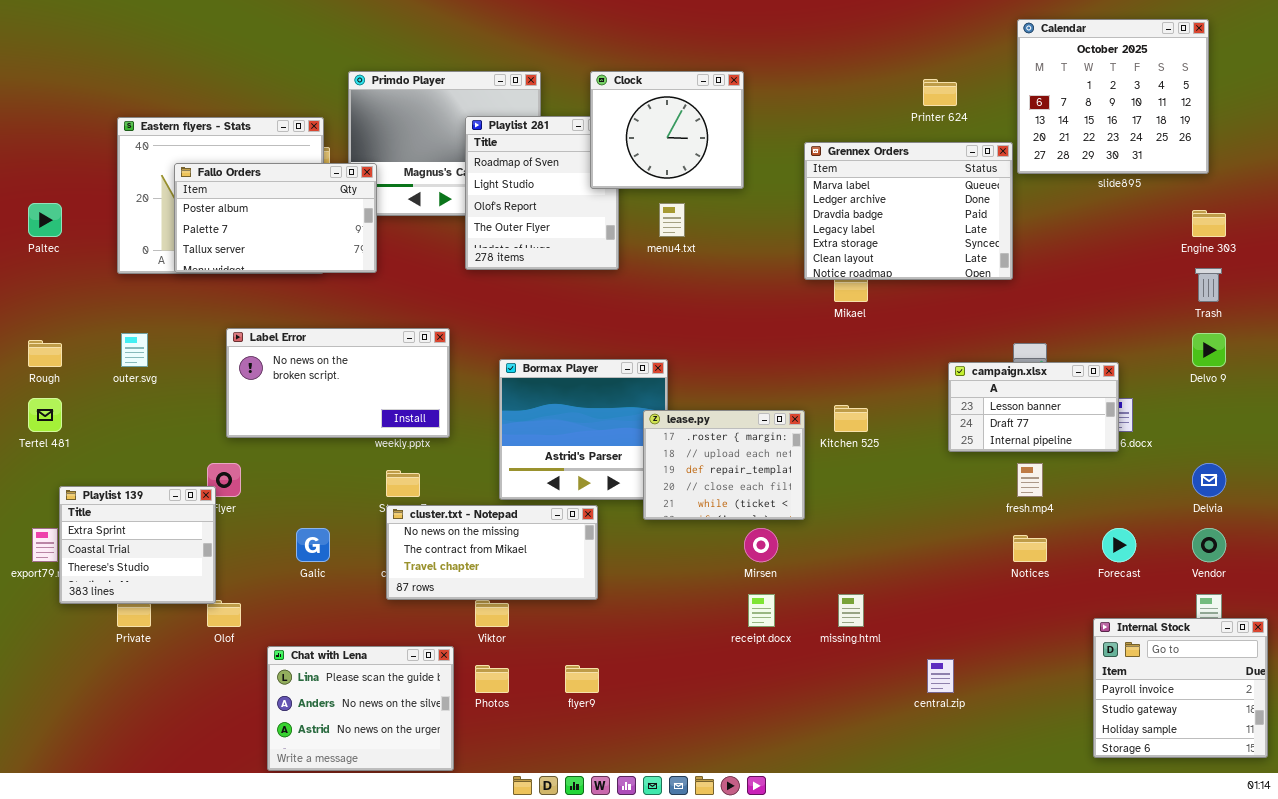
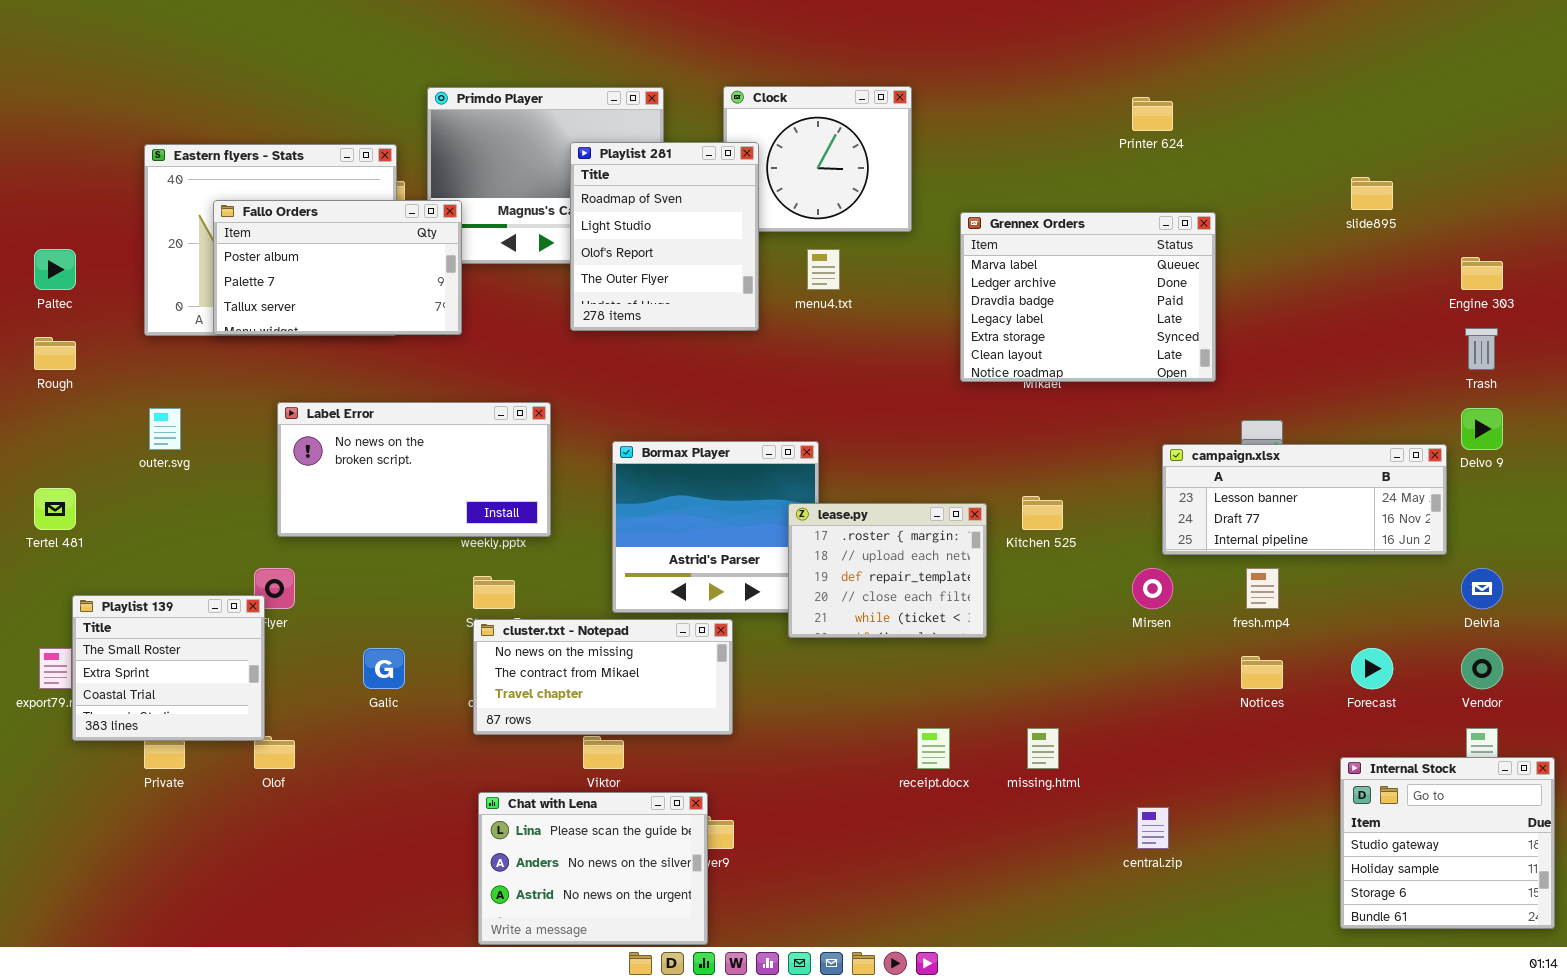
Calendar: [1017,19,1209,174] -> none, closed
Playlist 281: [465,116,619,270] -> [570,142,759,331], raised
Grennex Orders: [804,142,1013,280] -> [960,212,1216,382], moved
Rough: [28,340,62,367] -> [34,337,76,370], moved
campaign.xlsx: [948,362,1119,452] -> [1162,444,1447,555], resized
Playlist 139: [59,486,216,604] -> [72,595,265,741], scrolled up 1 row
Mirsen: [744,528,778,562] -> [1132,568,1173,609], moved
Internal Stock: [1093,618,1268,758] -> [1340,757,1555,929], scrolled down 1 row
Chat with Lena: [267,646,454,771] -> [478,792,708,945], moved

